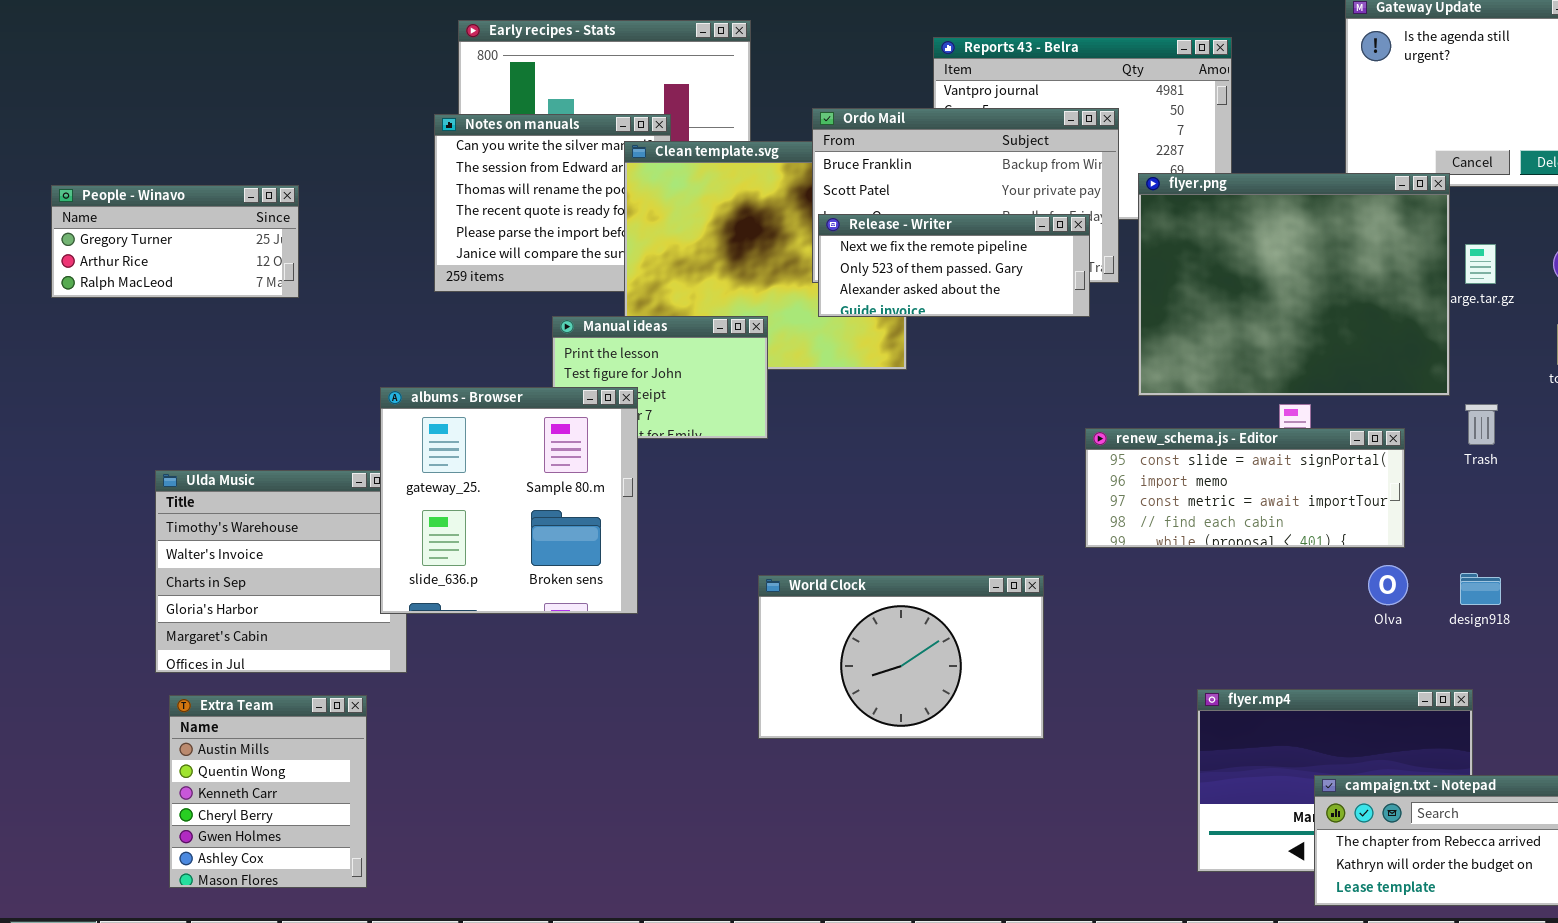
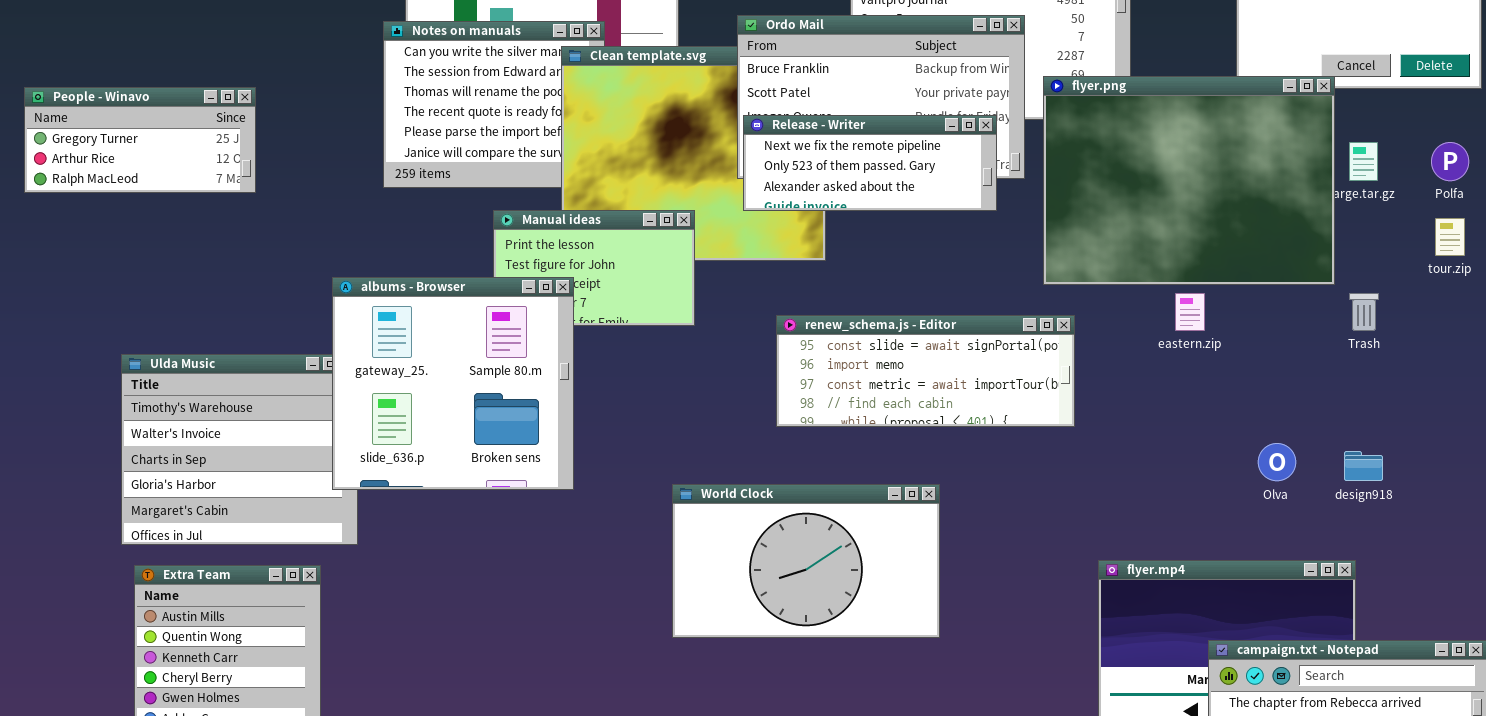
renew_schema.js - Editor: [1085,428,1405,548] -> [776,315,1075,427], moved
World Clock: [758,575,1044,739] -> [672,484,940,638], moved

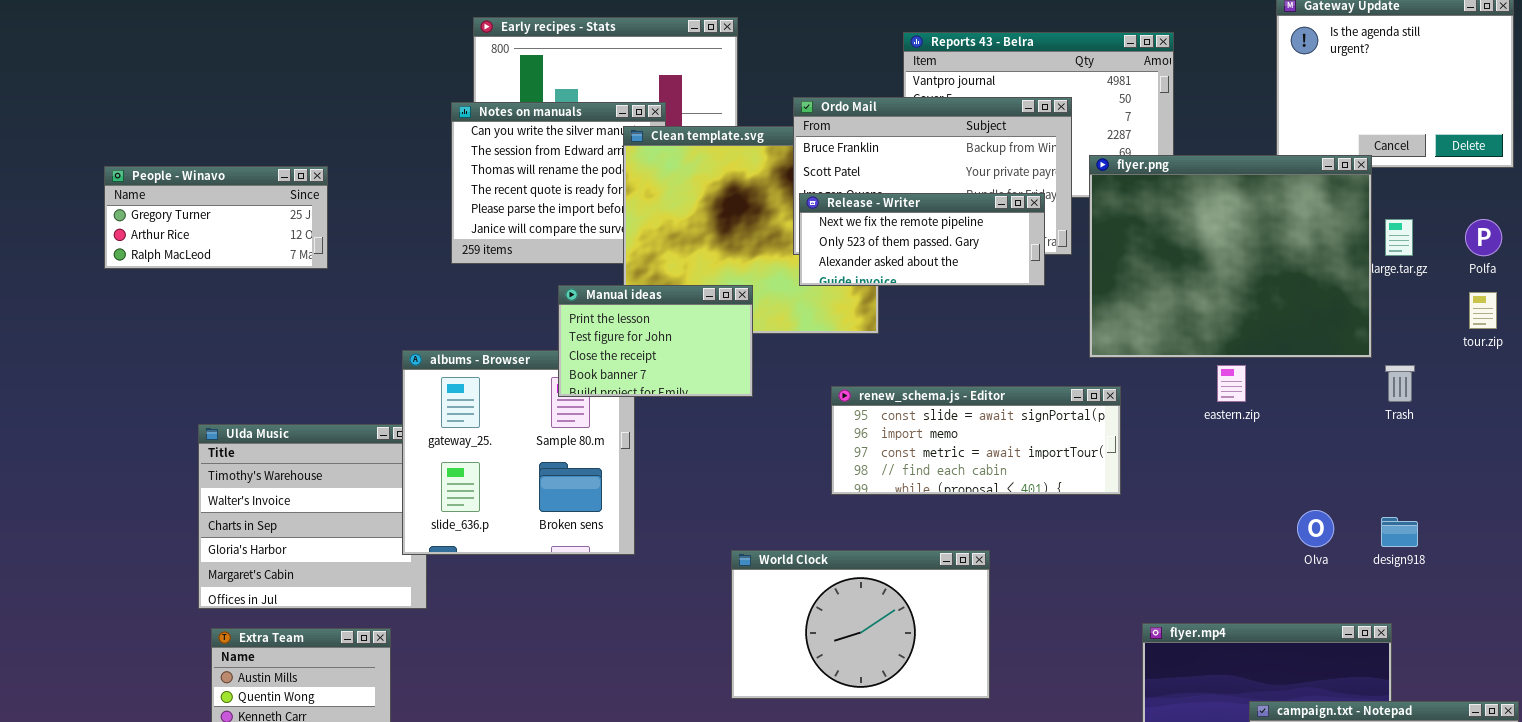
Manual ideas: [493,210,695,326] -> [558,285,753,397], raised

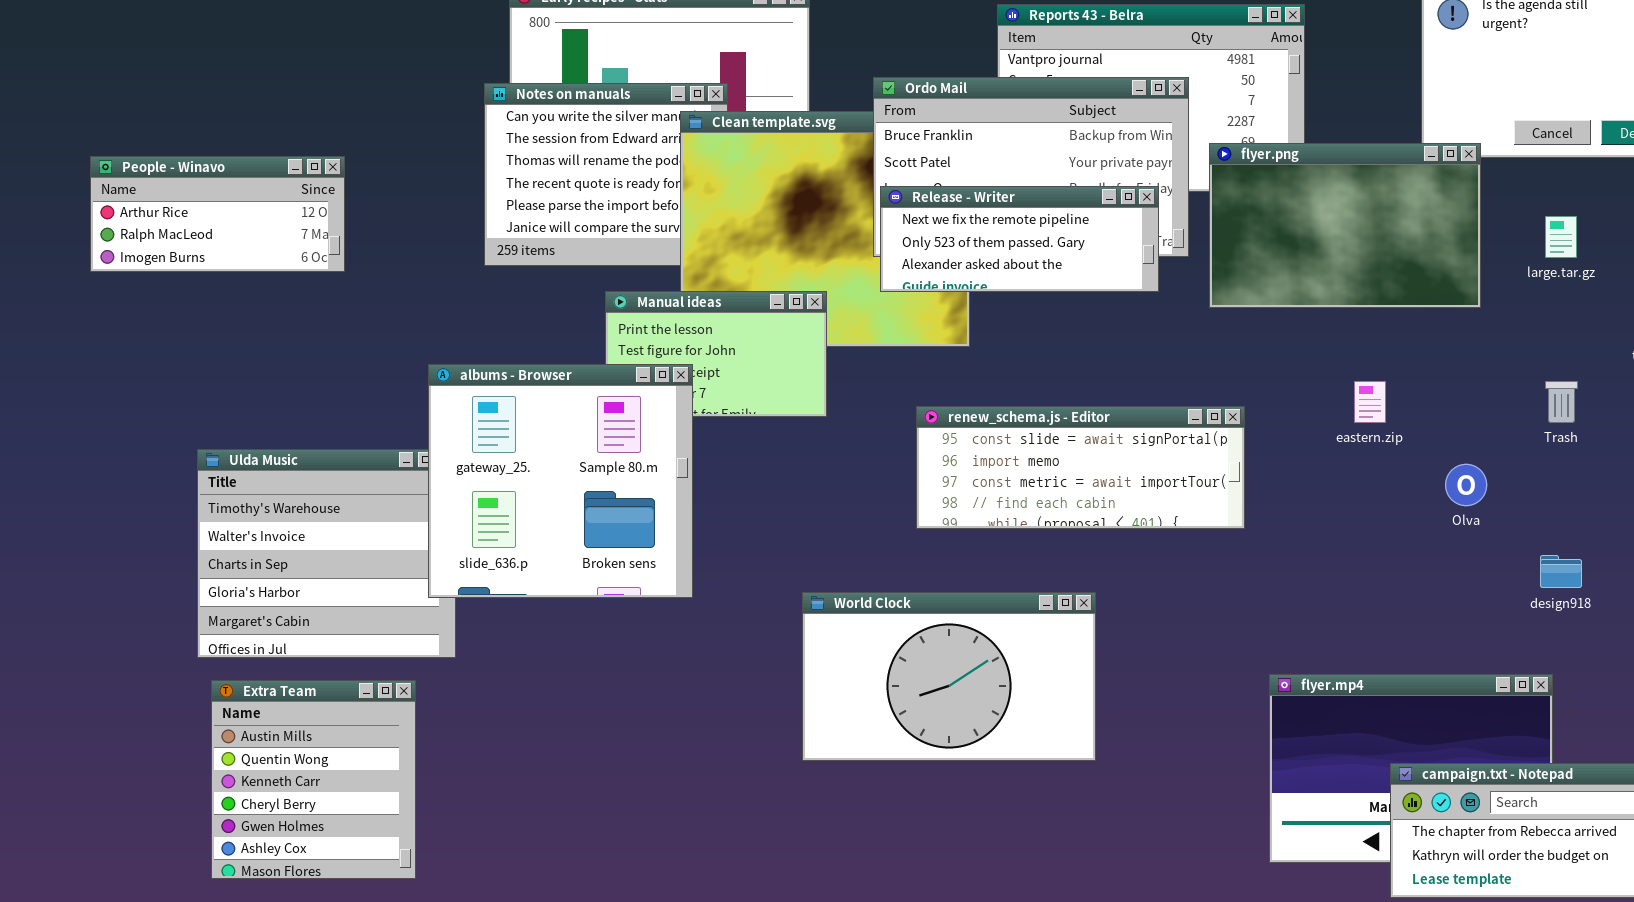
flyer.png: [1089,155,1372,358] -> [1209,143,1481,308], resized
People - Winavo: [104,166,328,269] -> [90,156,345,272], scrolled down 1 row
albums - Browser: [402,350,635,555] -> [428,364,693,598], raised
Olva: [1297,510,1334,547] -> [1445,464,1487,506], moved

